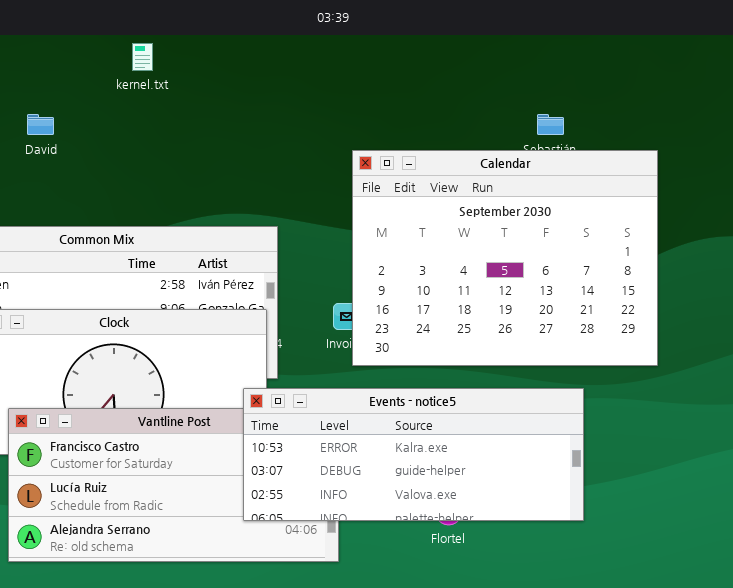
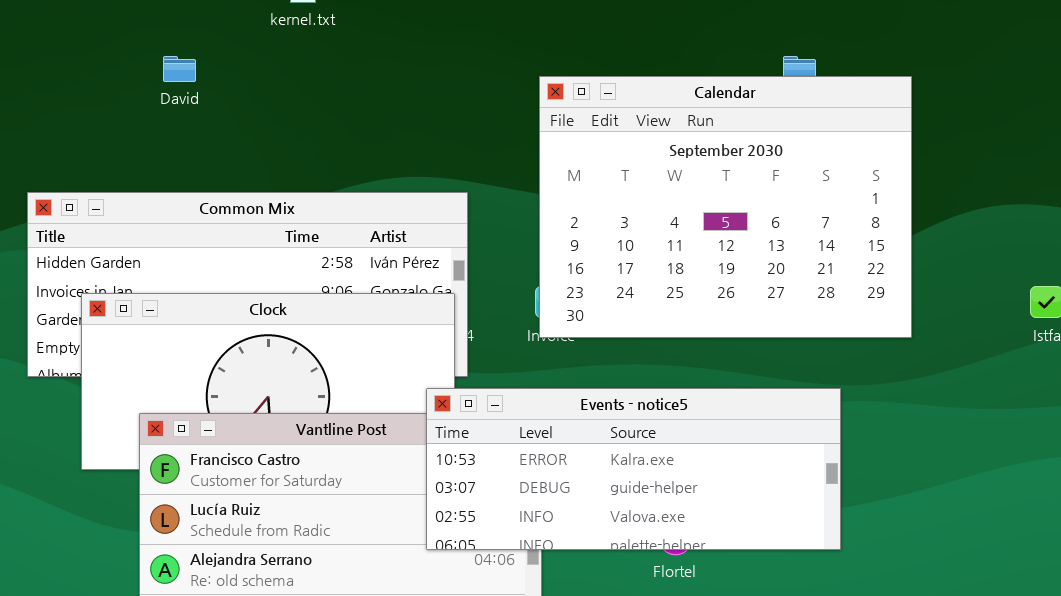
Calendar: [352,150,658,366] -> [539,76,912,338], moved

